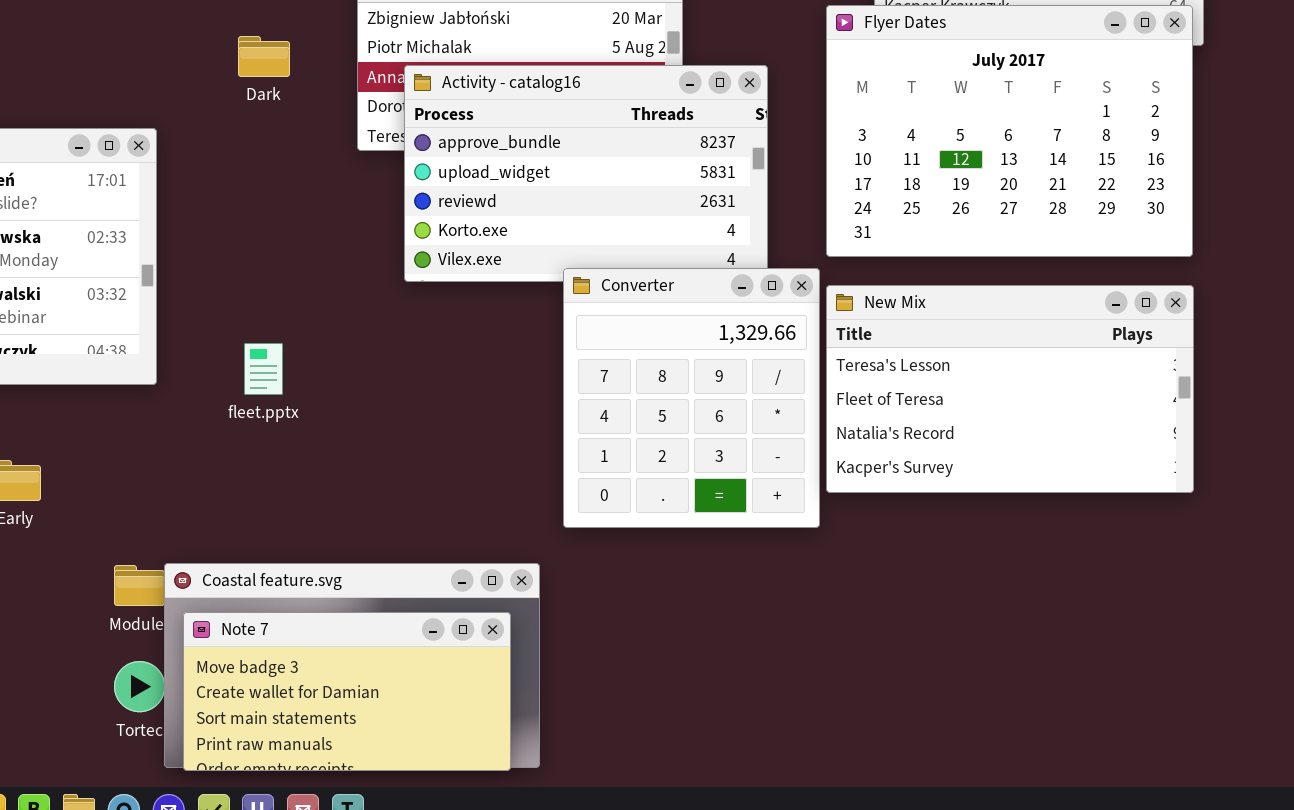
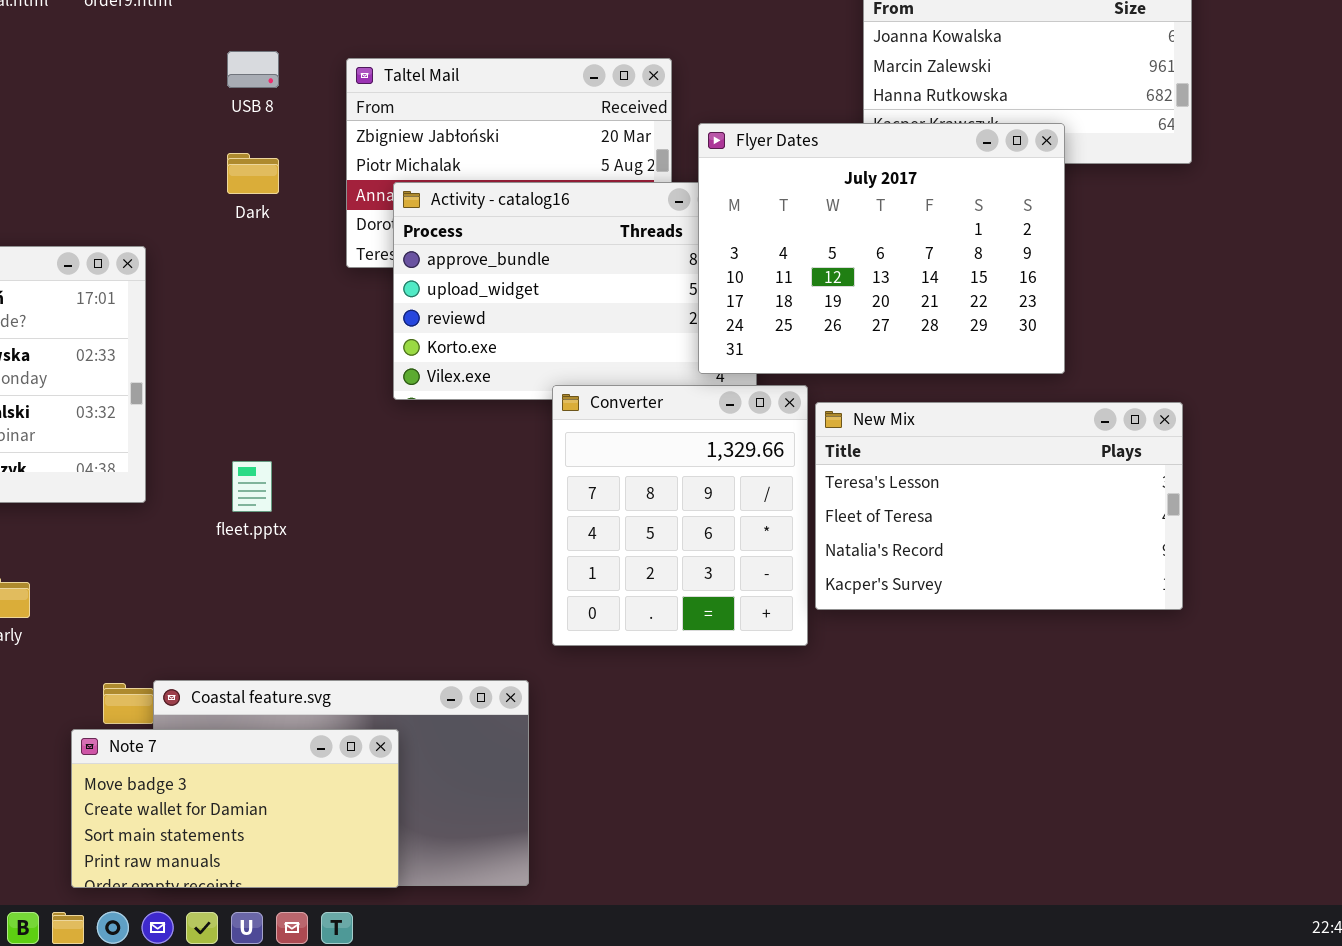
Flyer Dates: [826,5,1193,257] -> [698,123,1065,374], moved
Note 7: [183,612,511,771] -> [71,729,399,888], moved

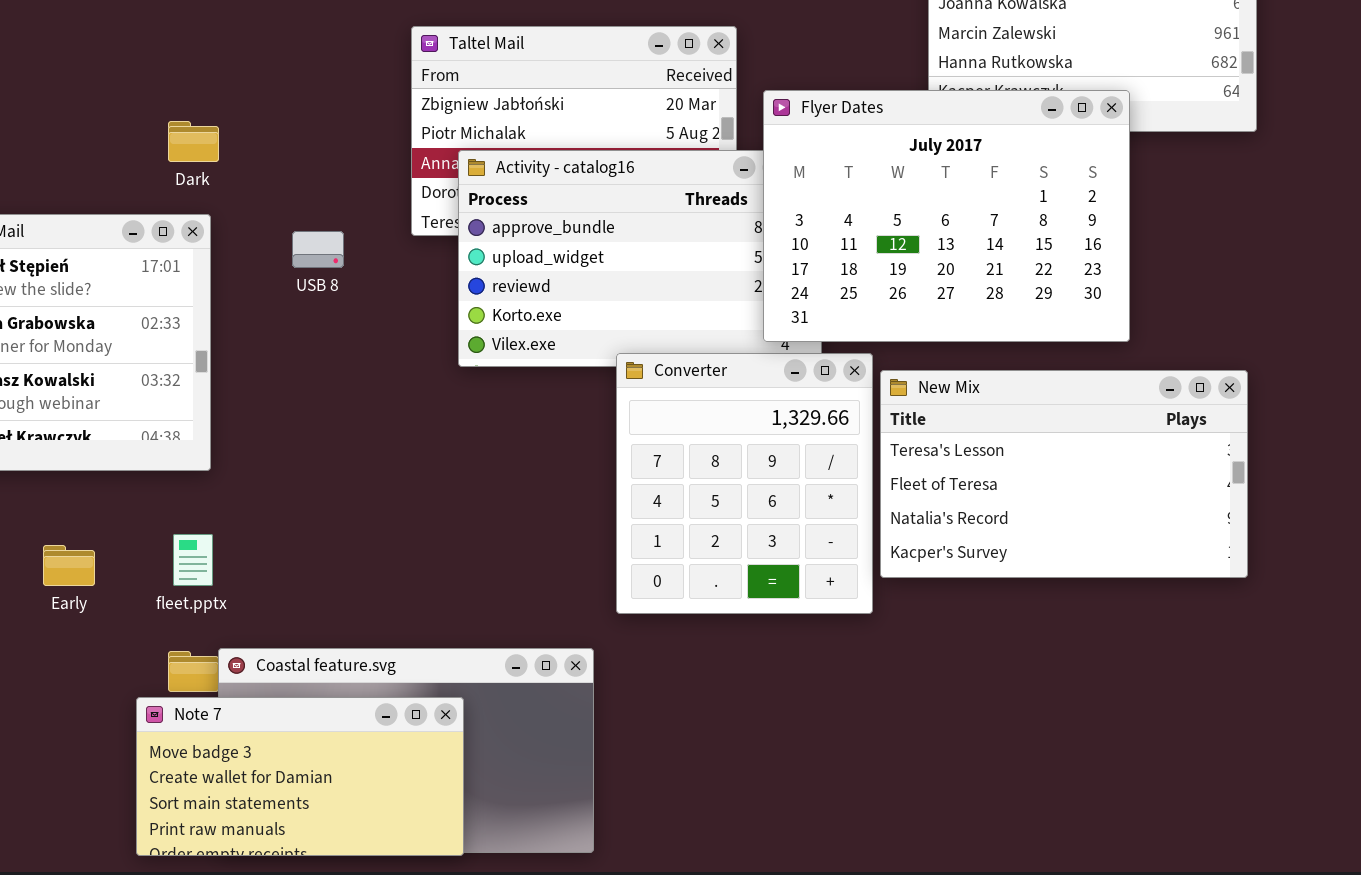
USB 8: [227,51,279,88] -> [292,231,344,268], moved
Dark: [227,153,279,194] -> [168,121,219,162], moved
fleet.pptx: [232,461,272,512] -> [173,534,213,586], moved

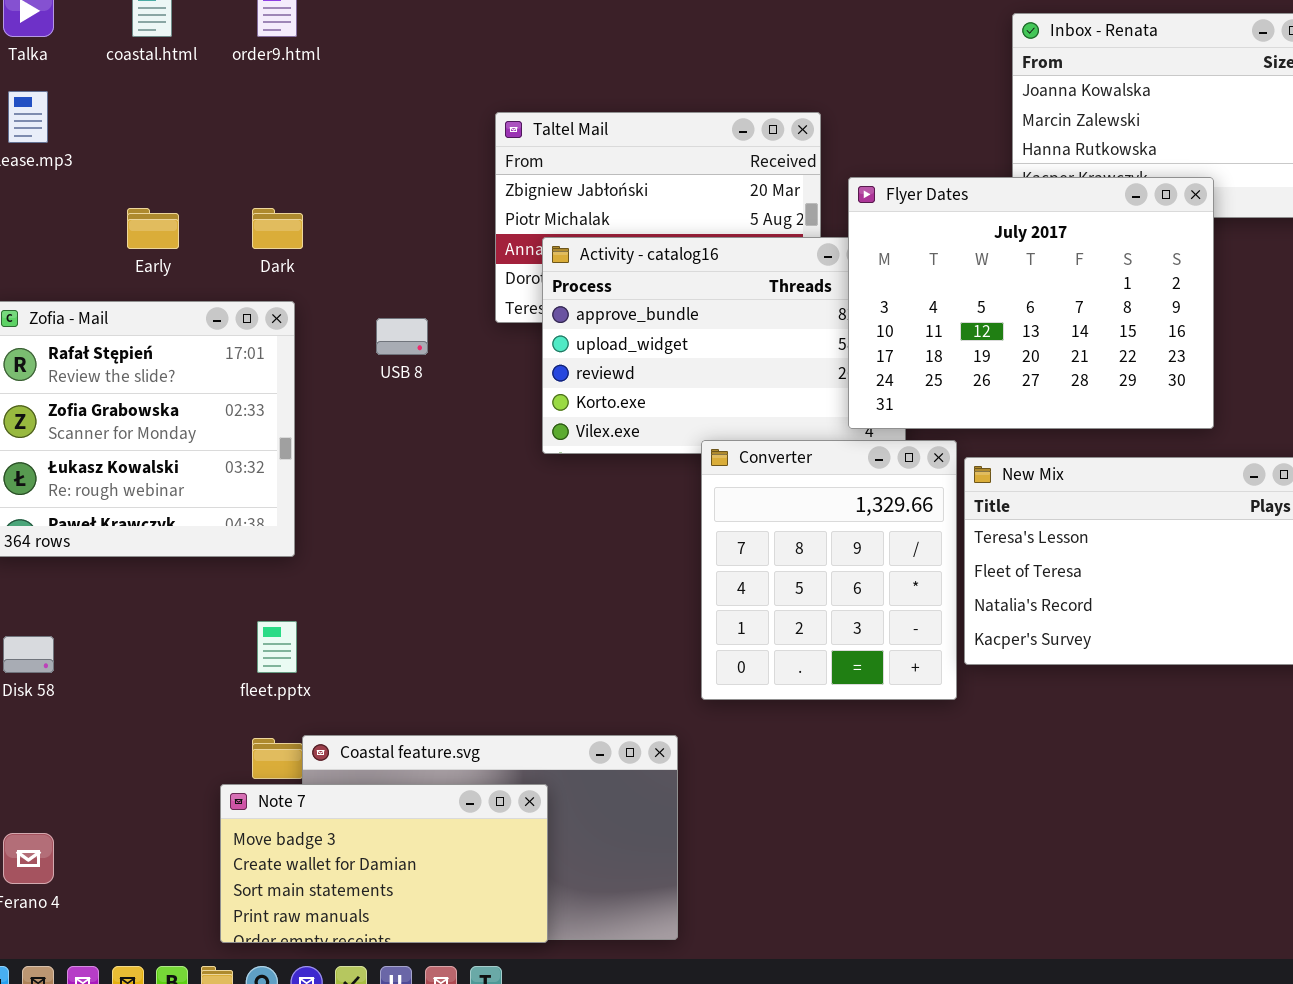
Early: [43,545,95,586] -> [127,208,179,249], moved

